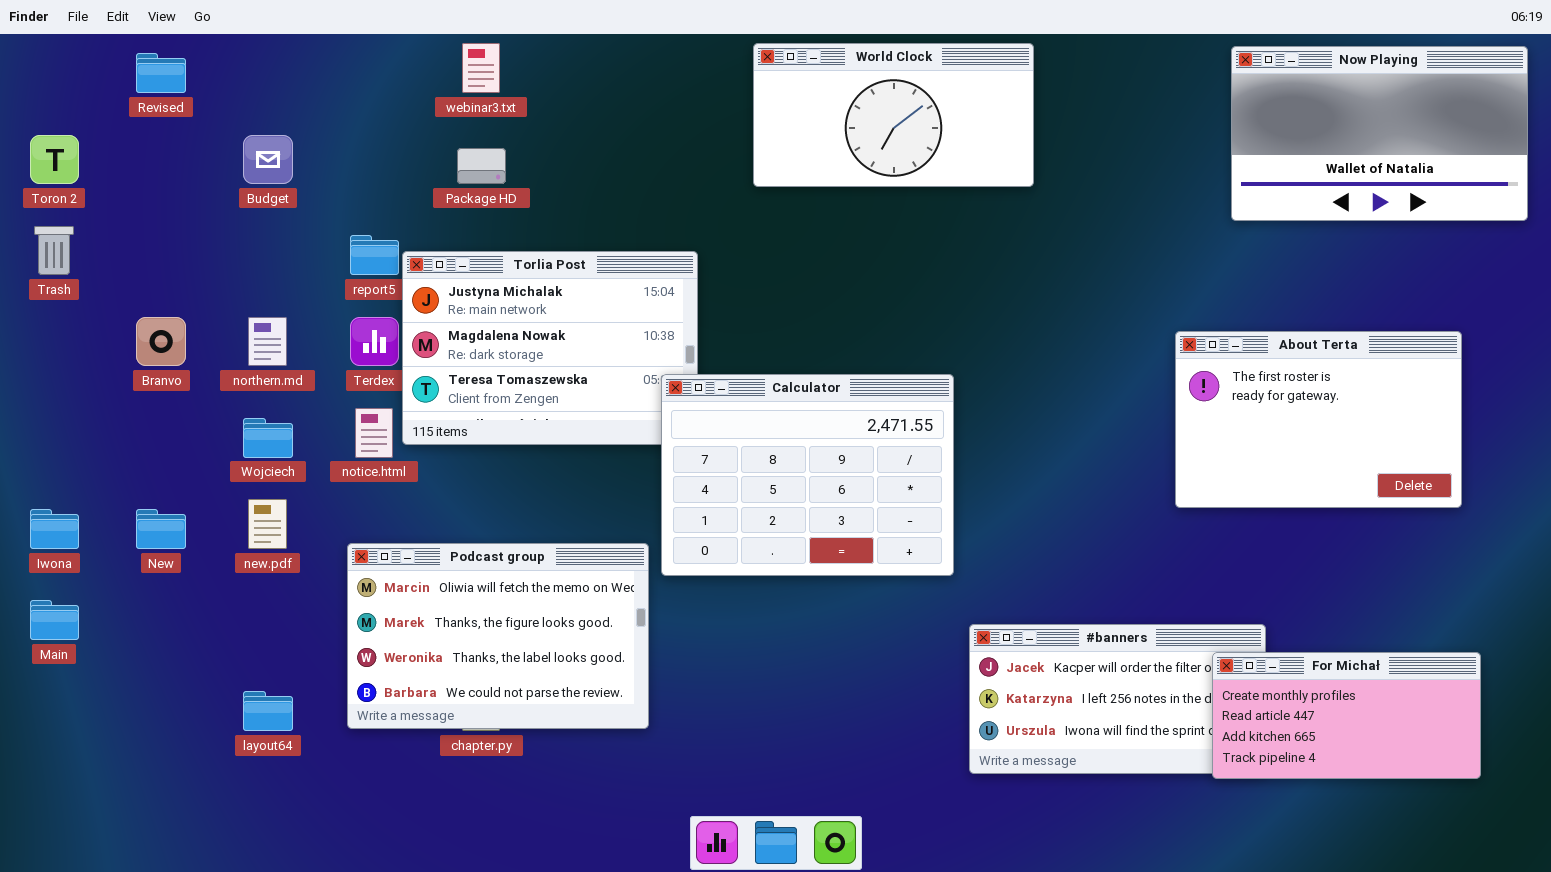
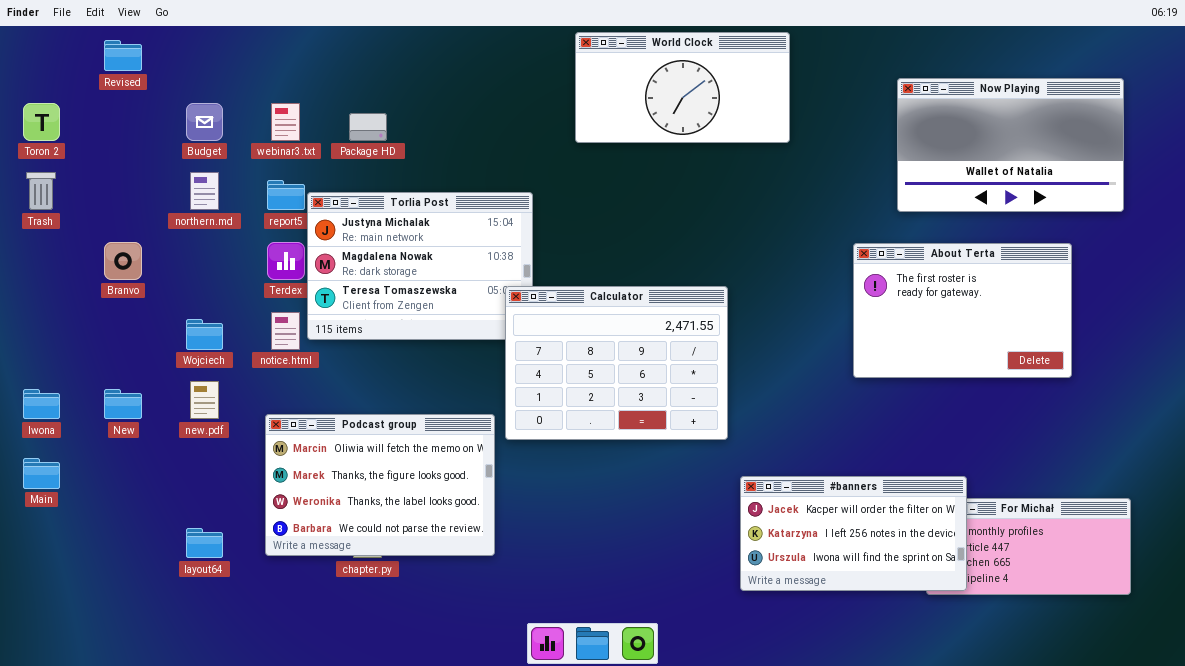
webinar3.txt: [462,43,500,93] -> [271,103,300,141], moved
Now Playing: [1231,46,1528,221] -> [897,78,1124,212], moved
northern.md: [248,317,287,366] -> [190,172,219,210], moved
About Terta: [1175,331,1462,508] -> [853,243,1072,378], moved
#banners: [969,624,1266,774] -> [740,476,967,591], raised

